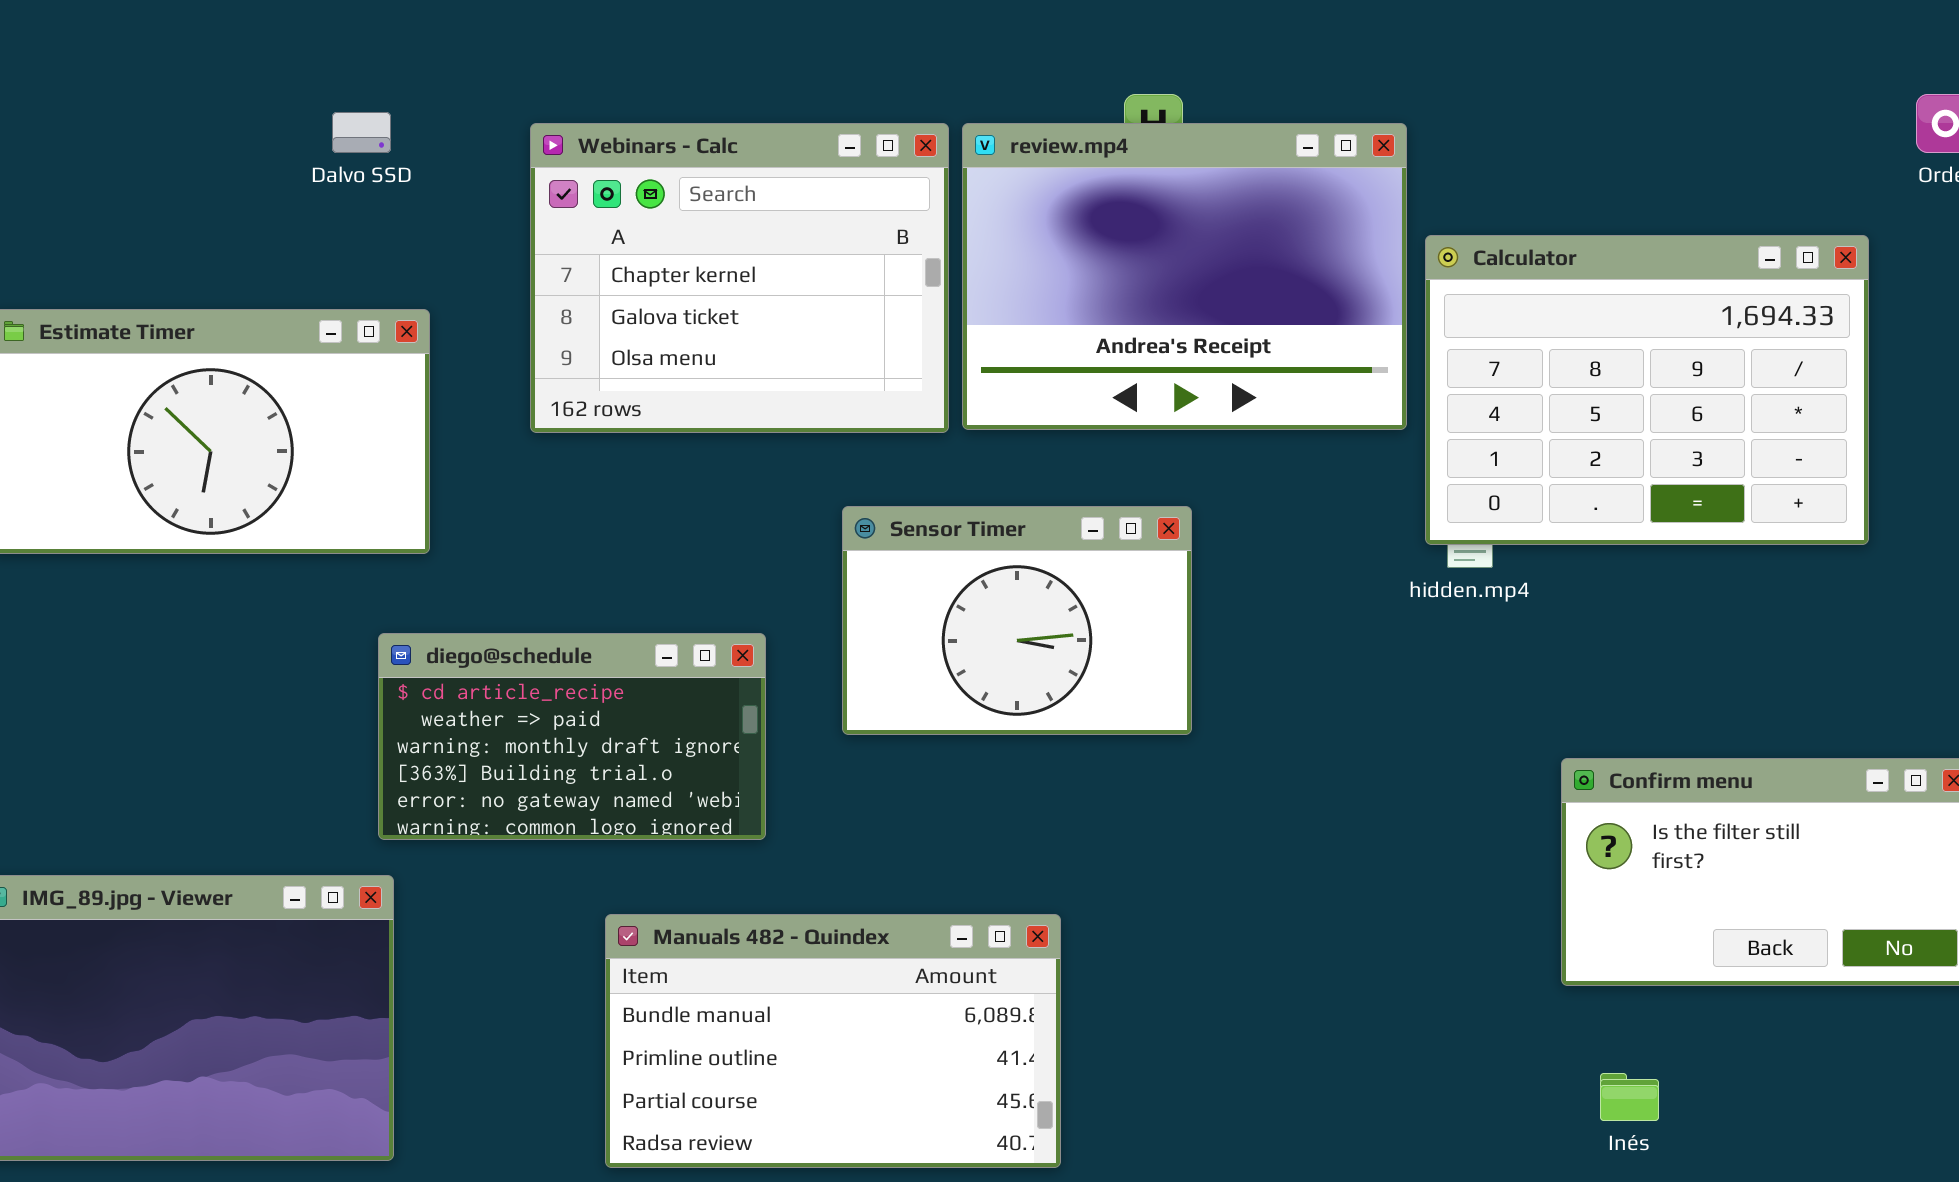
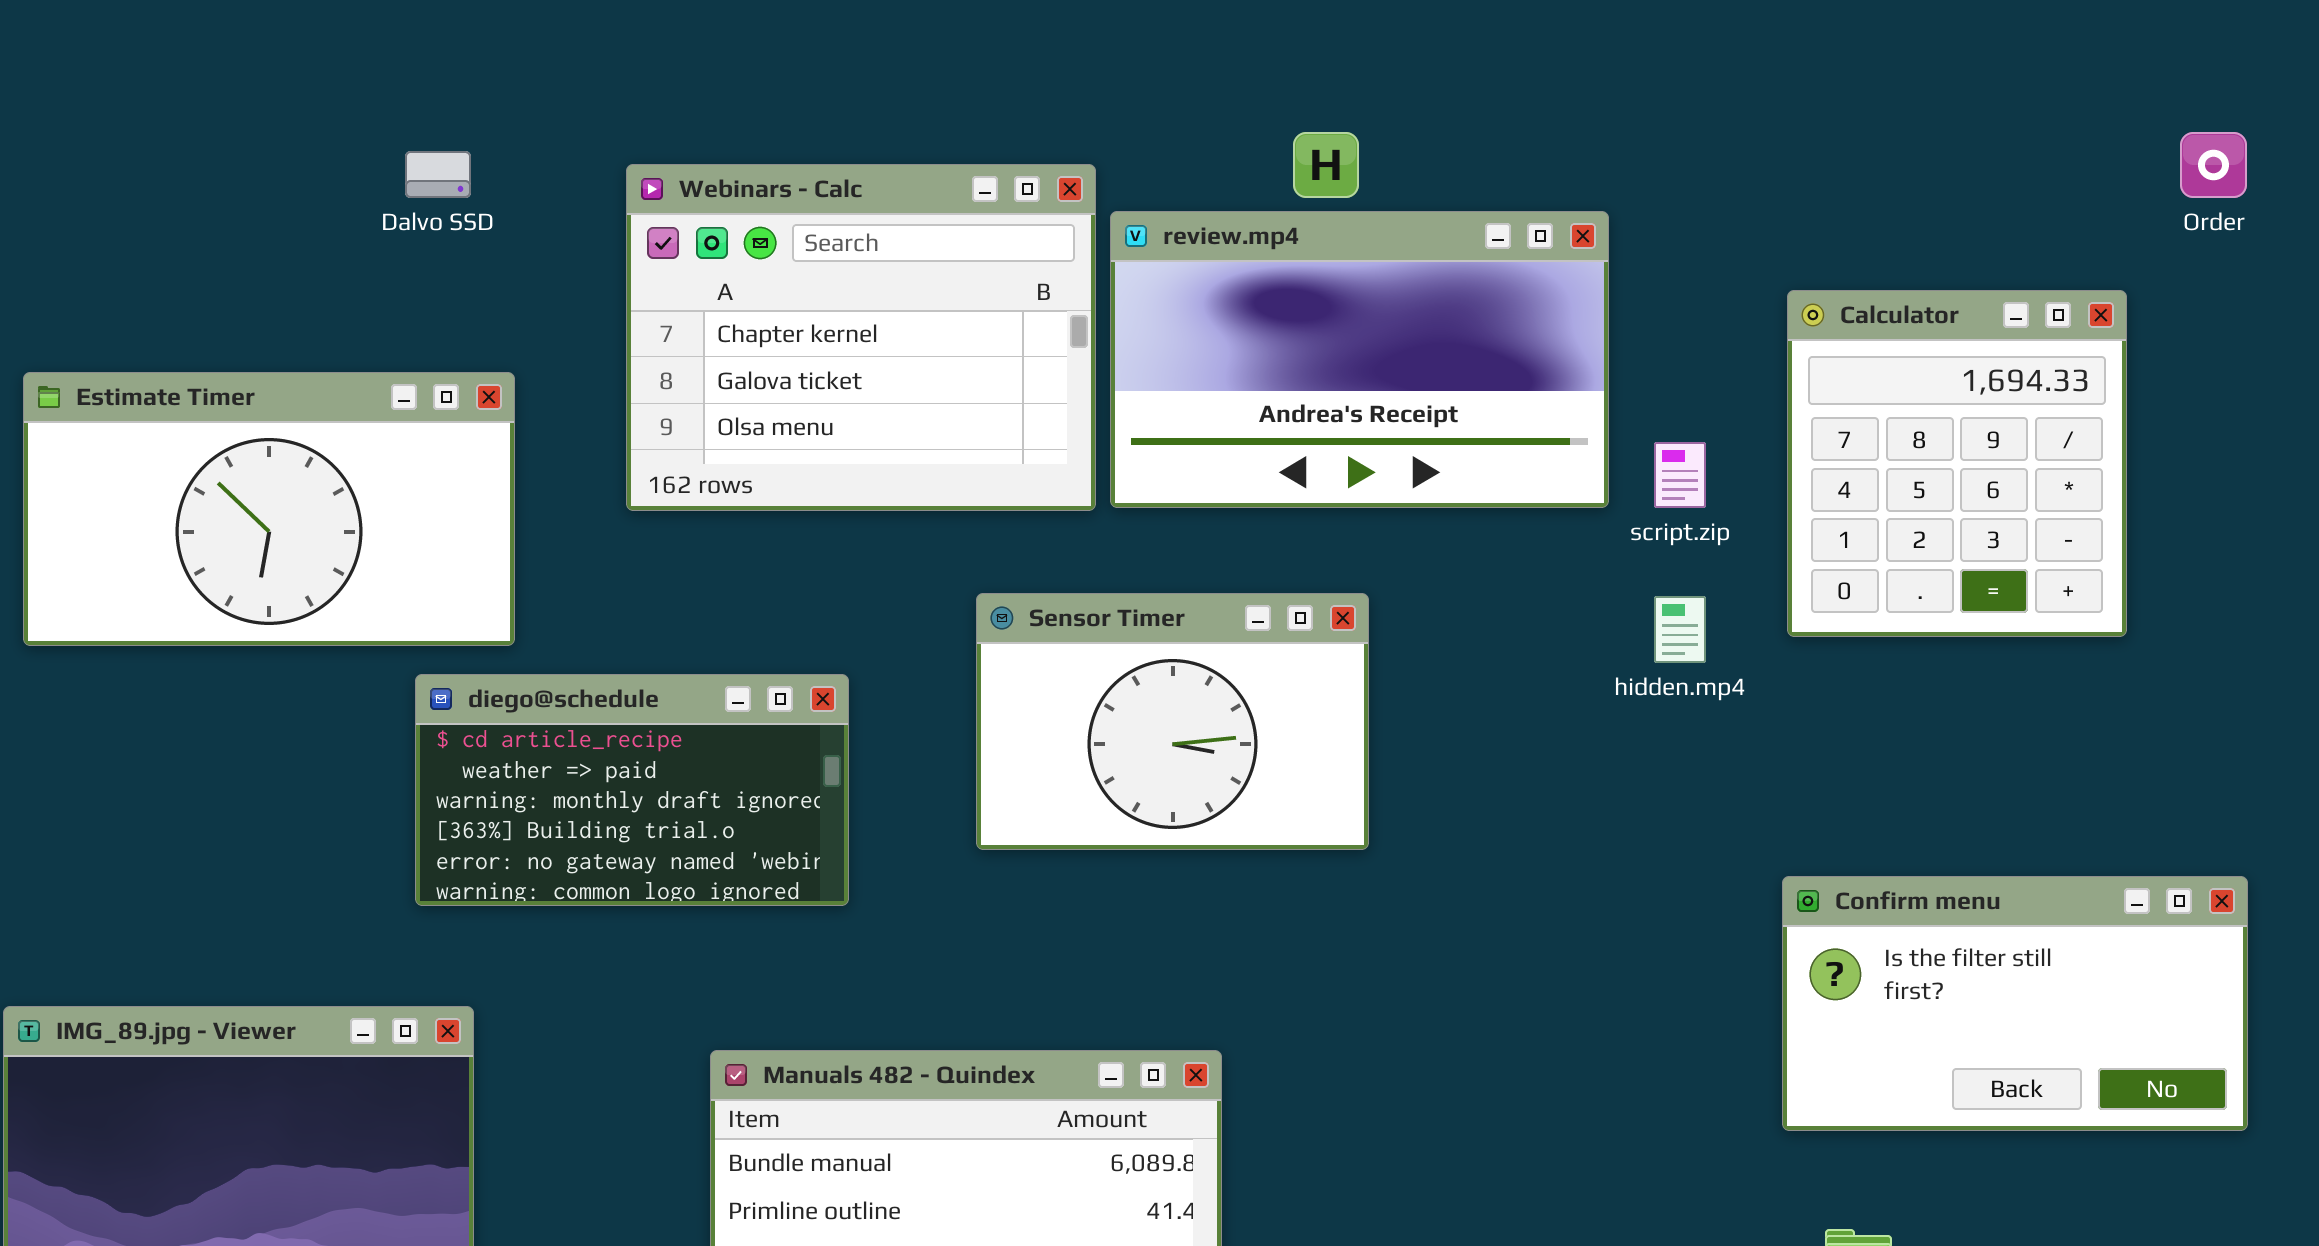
review.mp4: [962,123,1407,430] -> [1110,211,1609,508], resized
Calculator: [1425,235,1869,545] -> [1787,290,2127,637], resized
diego@schedule: [378,633,766,840] -> [415,674,849,906], moved

